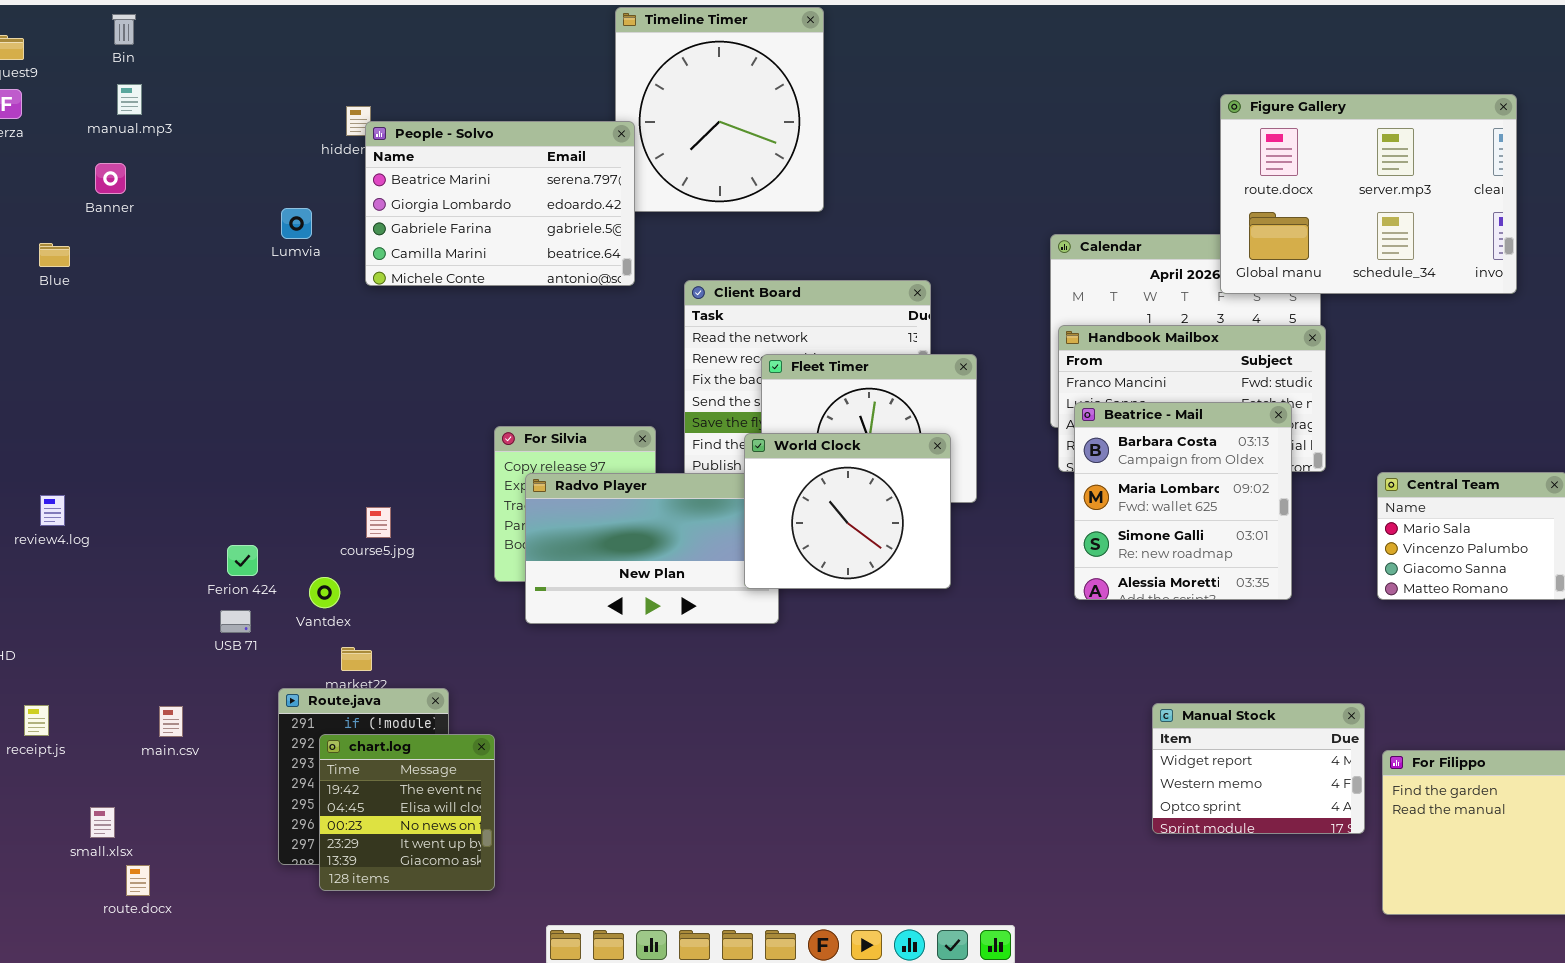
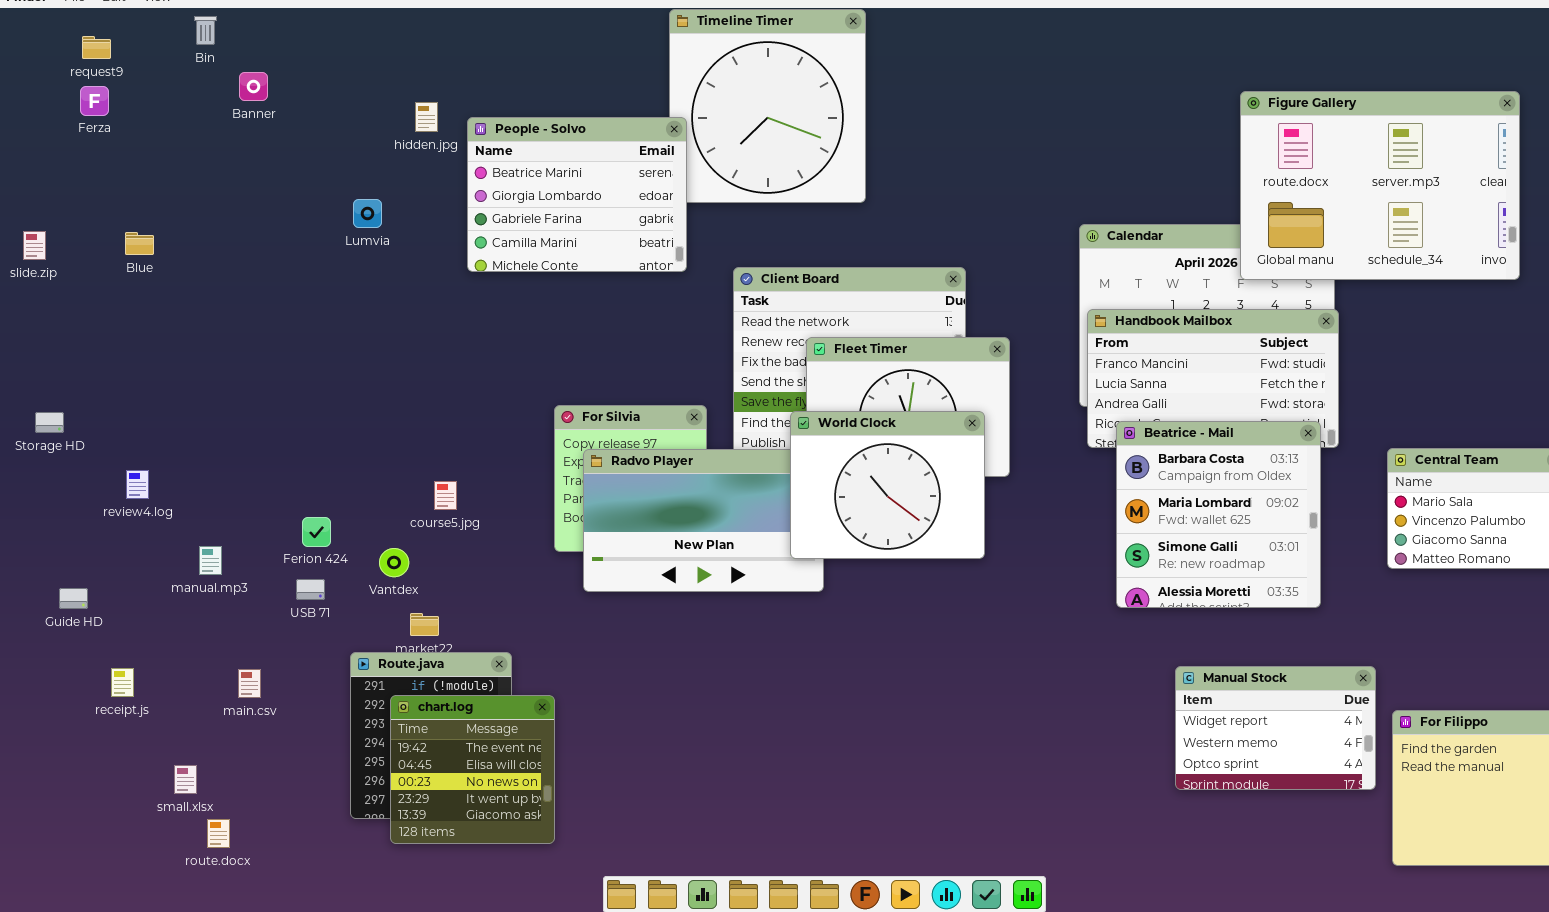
manual.mp3: [117,84,142,115] -> [199,546,222,575], moved
People - Solvo: [365,121,635,286] -> [467,117,687,272], resized
Banner: [95,163,126,194] -> [239,72,268,101], moved
Beatrice - Mail: [1074,402,1292,600] -> [1116,421,1321,608], moved

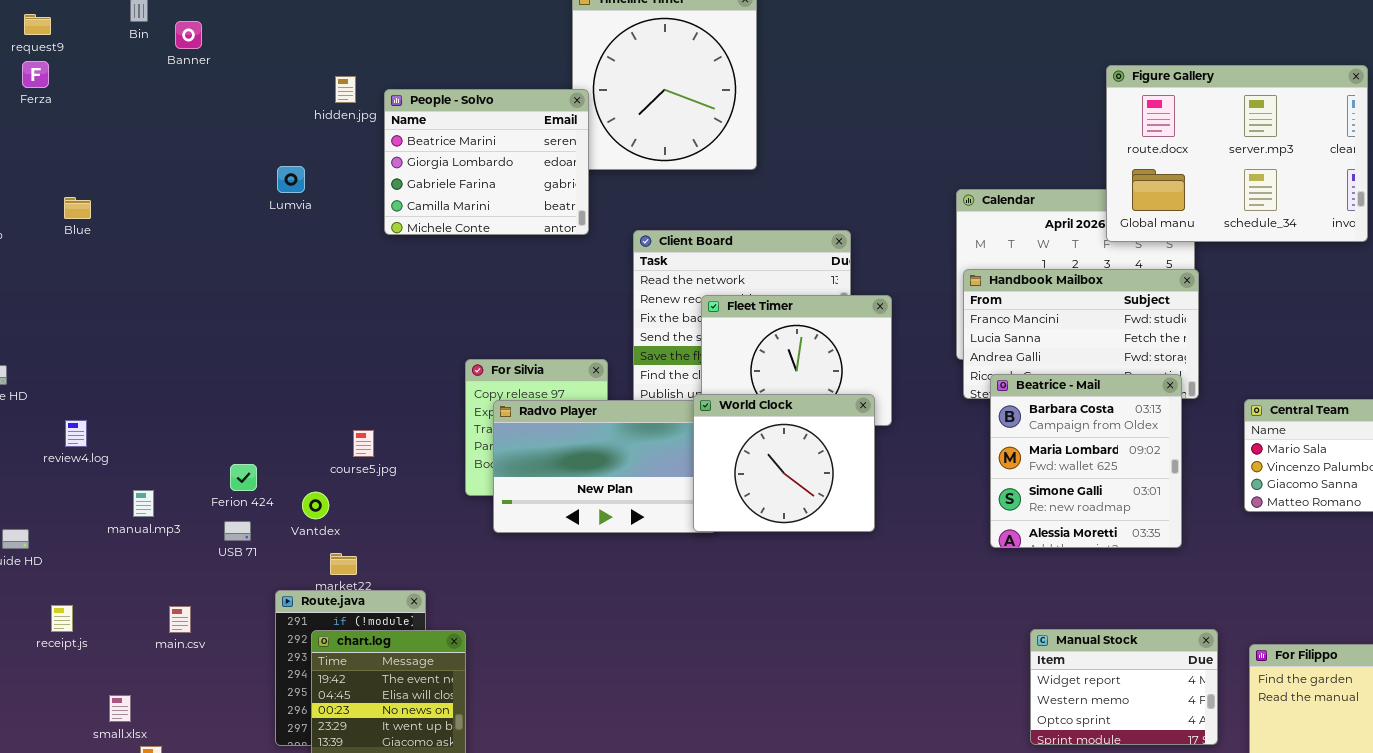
Banner: [239,72,268,101] -> [175,21,202,49], moved
World Clock: [790,411,985,559] -> [693,394,875,532], moved
Manual Stock: [1175,666,1376,790] -> [1030,629,1218,745], moved

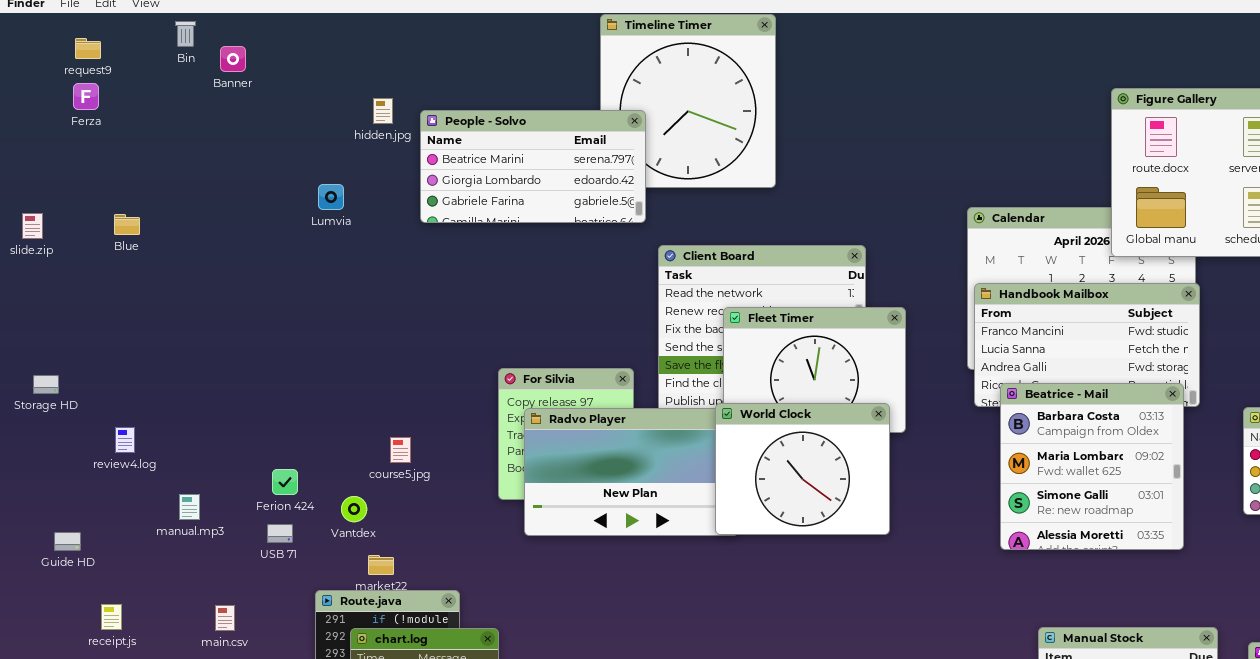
People - Solvo: [384,89,589,235] -> [420,110,646,223], resized

